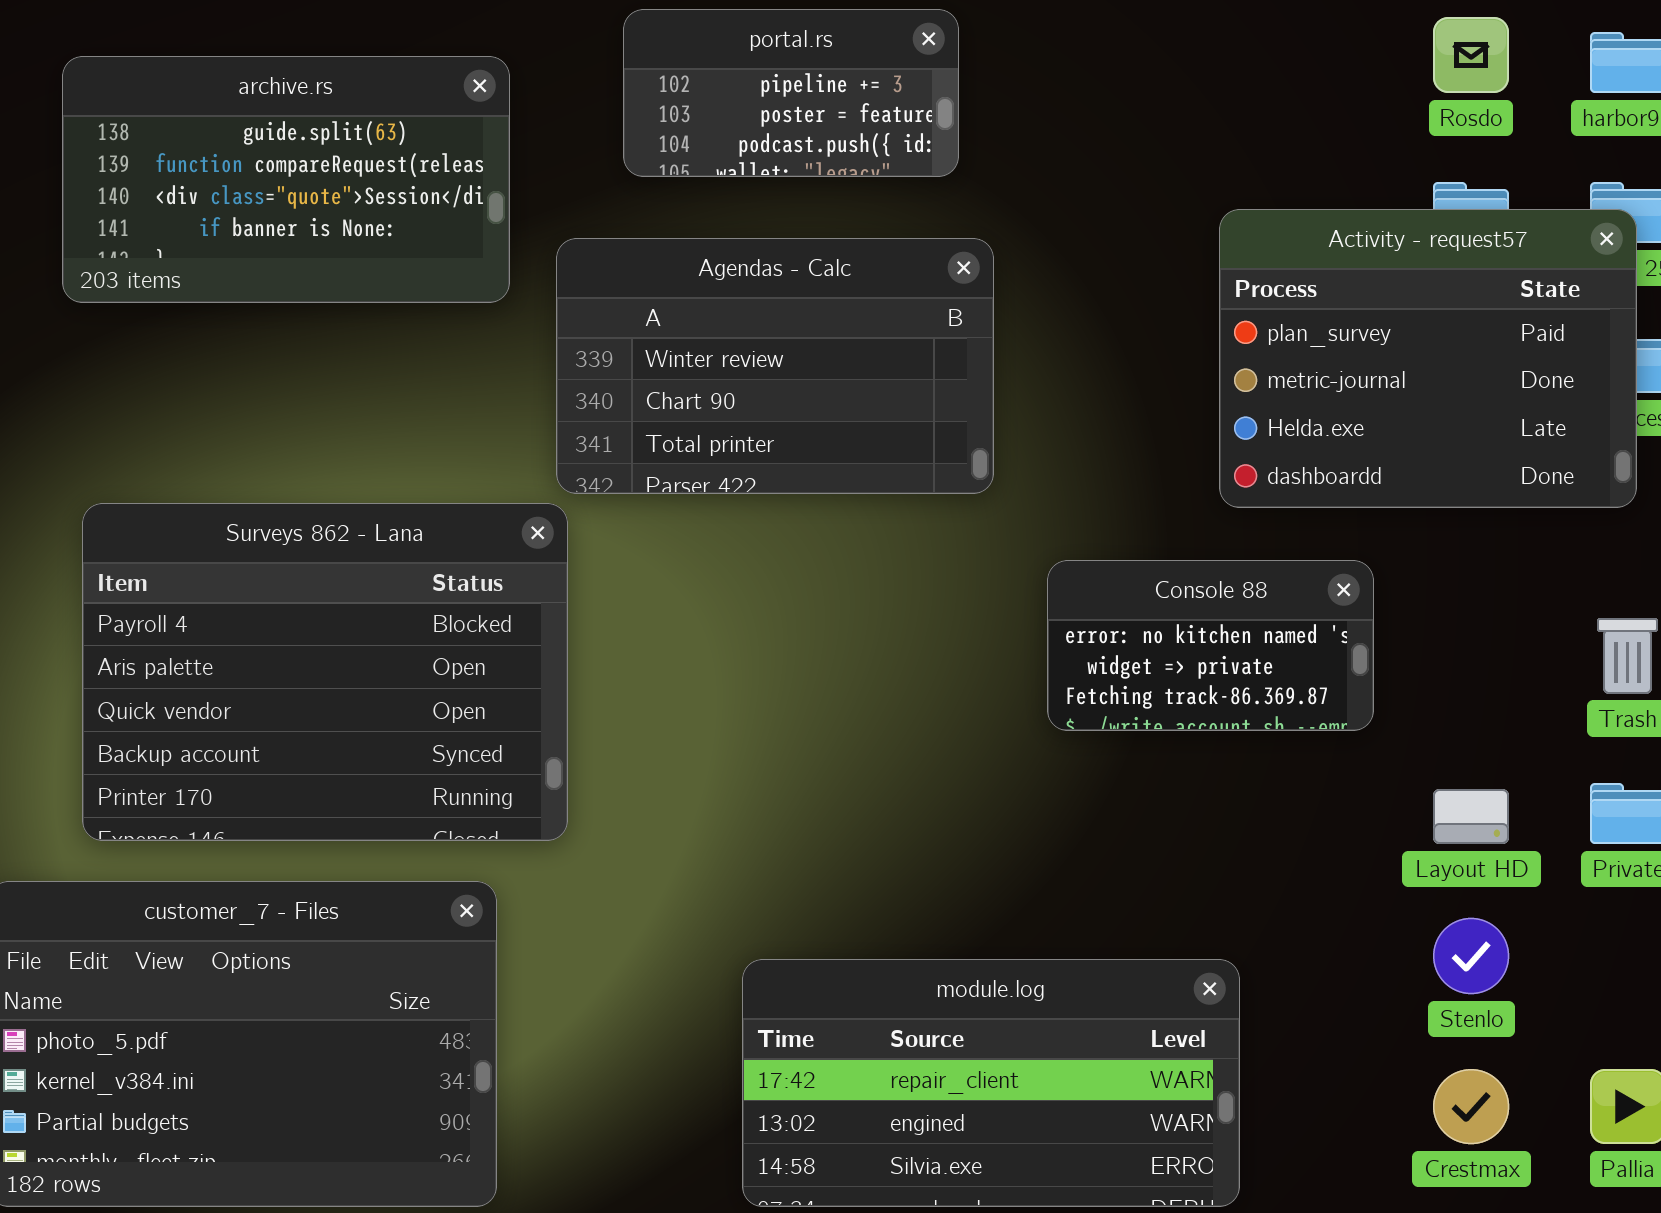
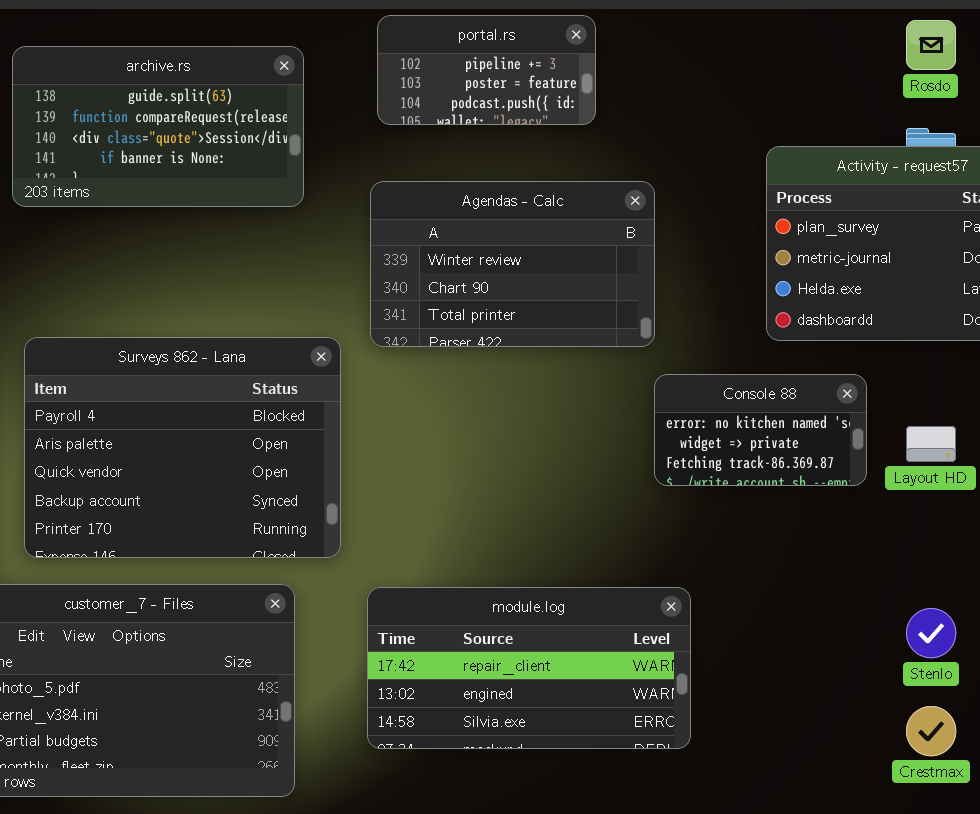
Agendas - Calc: [556,238,994,494] -> [370,181,655,347], moved
Layout HD: [1433,789,1509,844] -> [906,426,956,462], moved
module.log: [742,959,1240,1207] -> [367,587,691,749], moved

